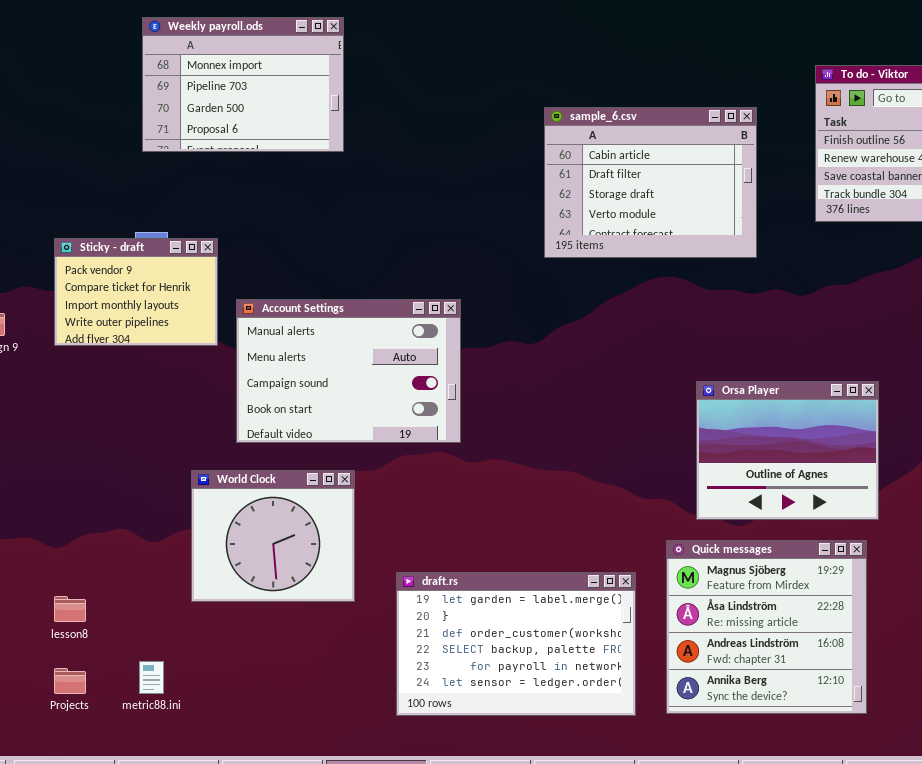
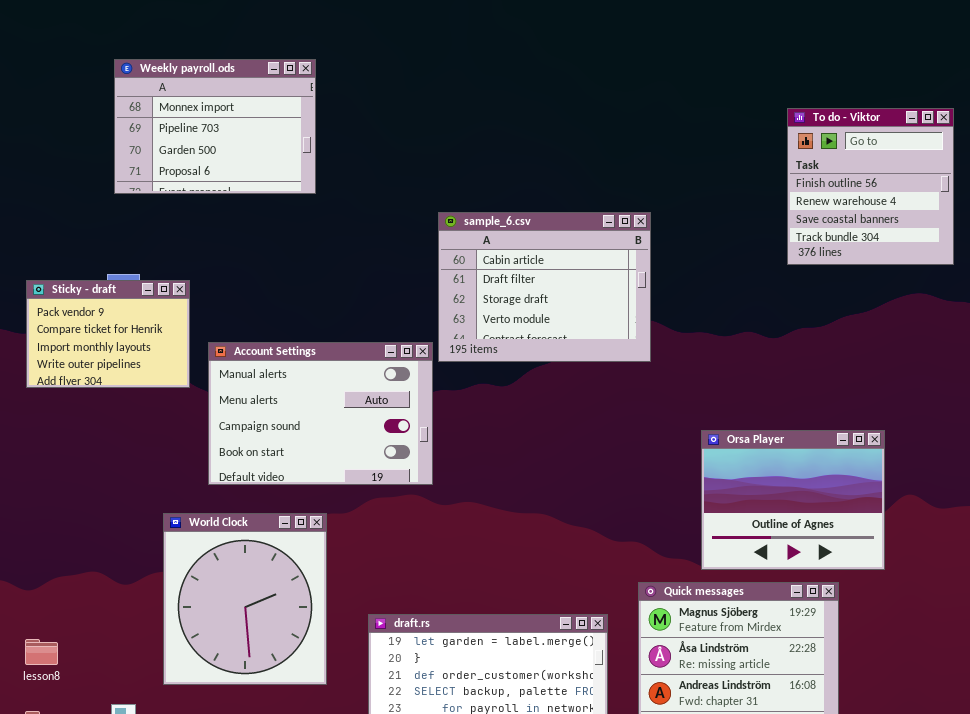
sample_6.csv: [544,107,757,258] -> [438,212,651,362], moved
Orsa Player: [696,381,879,520] -> [701,430,885,570], moved
World Clock: [191,470,355,602] -> [163,513,327,685], resized

